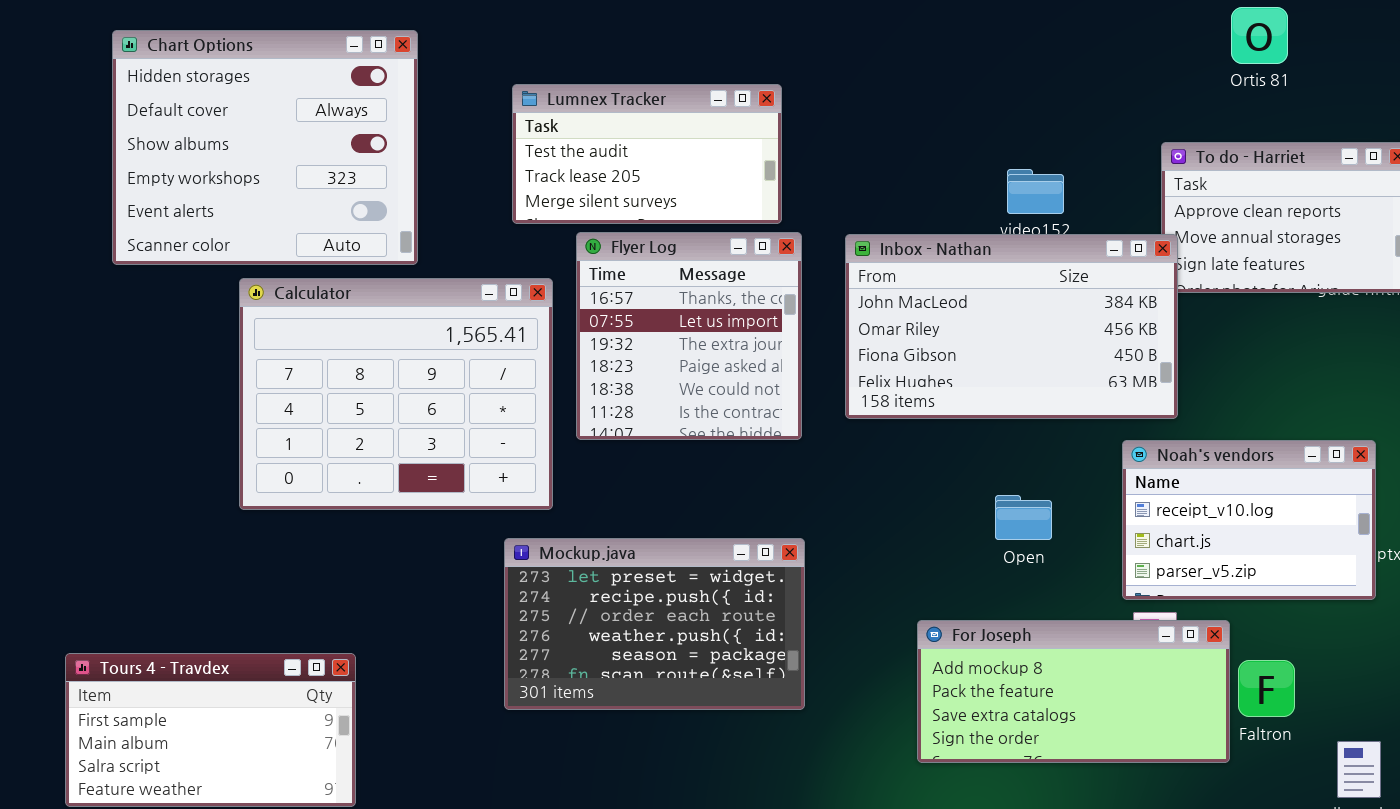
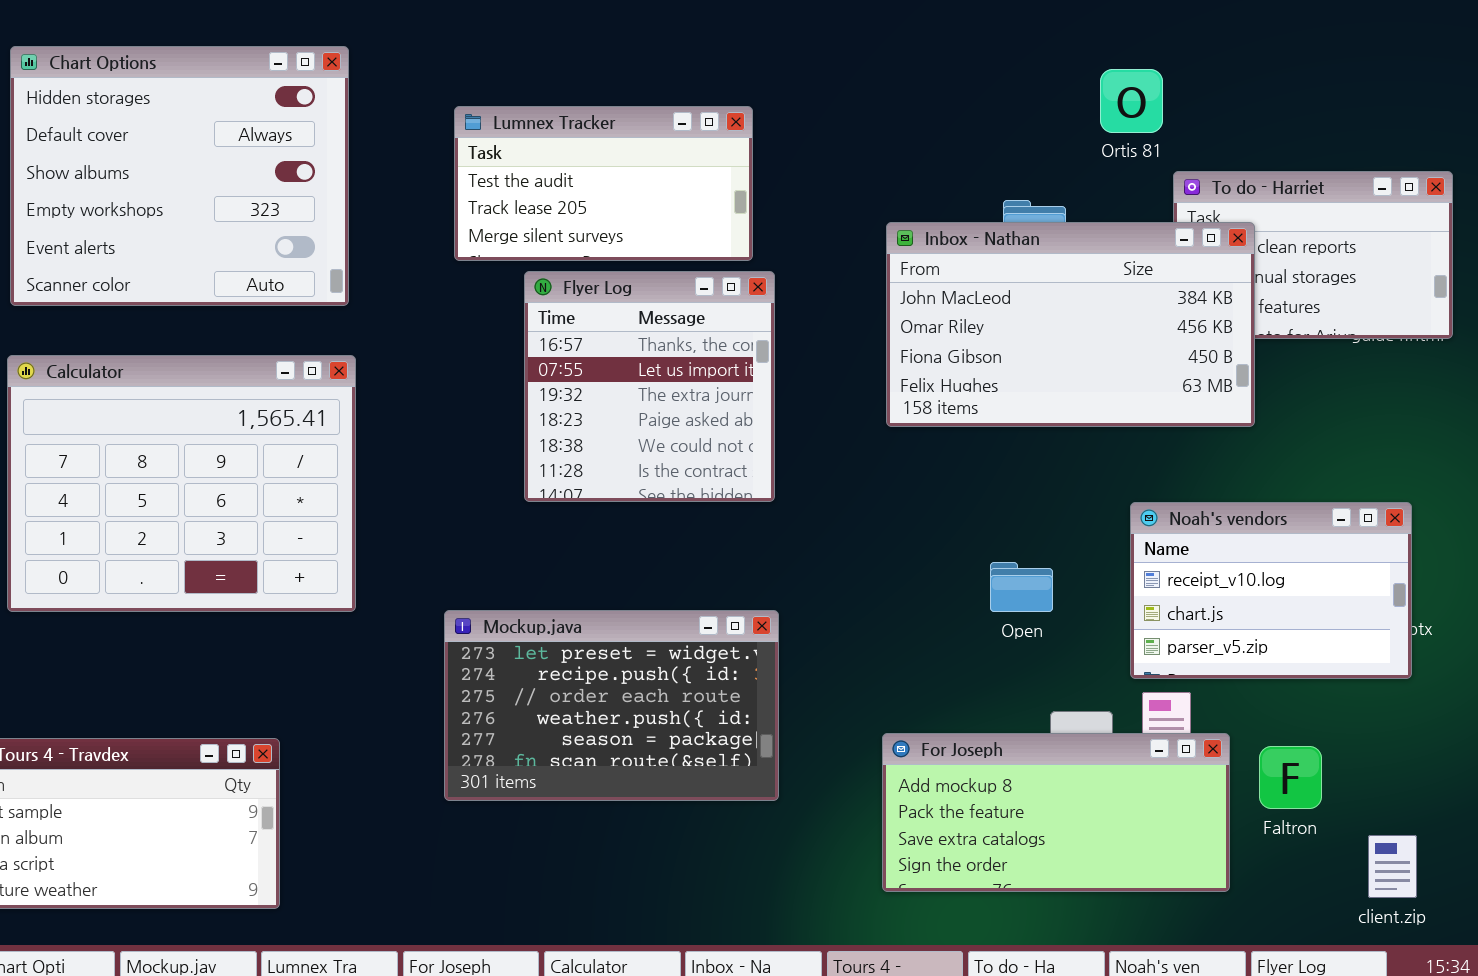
Ortis 81: [1231,7,1288,64] -> [1100,69,1163,133], moved
Inbox - Nathan: [845,234,1178,419] -> [886,222,1255,427], moved
Calculator: [239,278,553,510] -> [7,355,356,612], moved
For Joseph: [917,620,1230,763] -> [882,733,1230,892], moved

